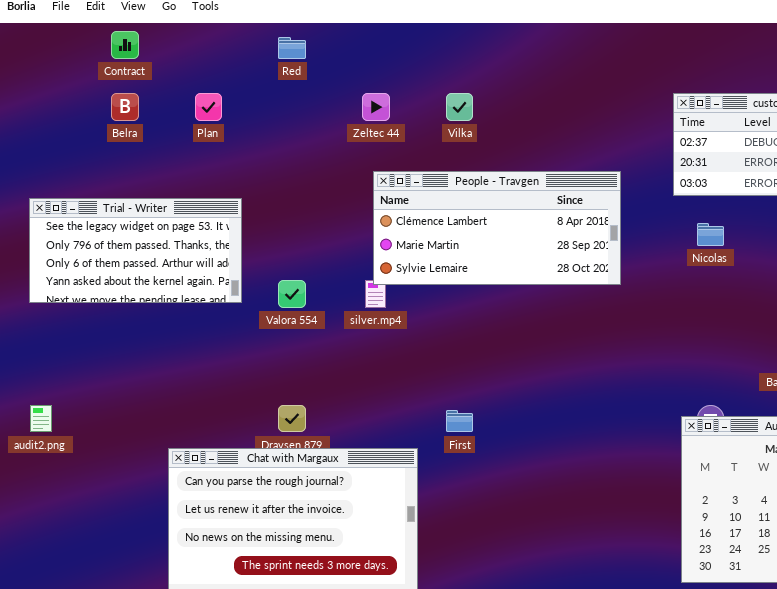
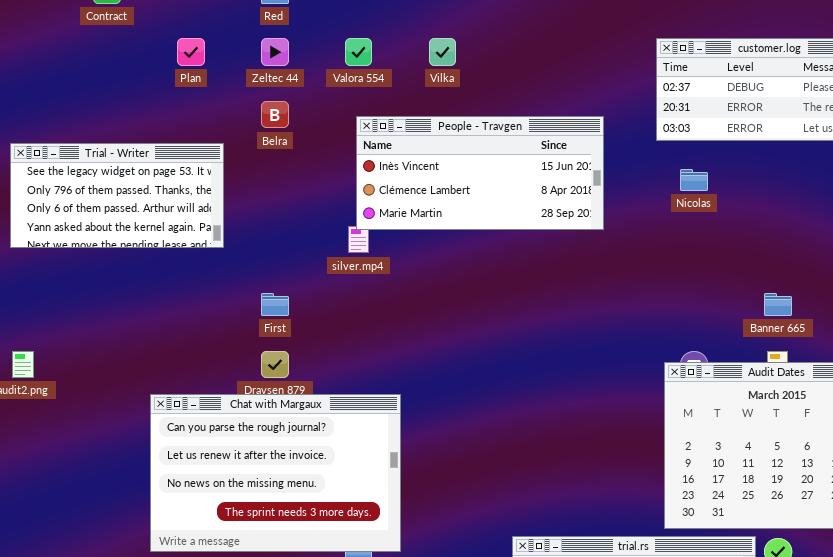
Belra: [111,93,139,121] -> [261,101,289,128], moved
Zeltec 44: [362,93,390,121] -> [261,38,289,66], moved
People - Travgen: [373,171,621,285] -> [356,116,604,230], scrolled up 1 row
Valora 554: [278,280,306,308] -> [345,38,372,66], moved
First: [446,410,473,432] -> [261,293,289,316], moved

